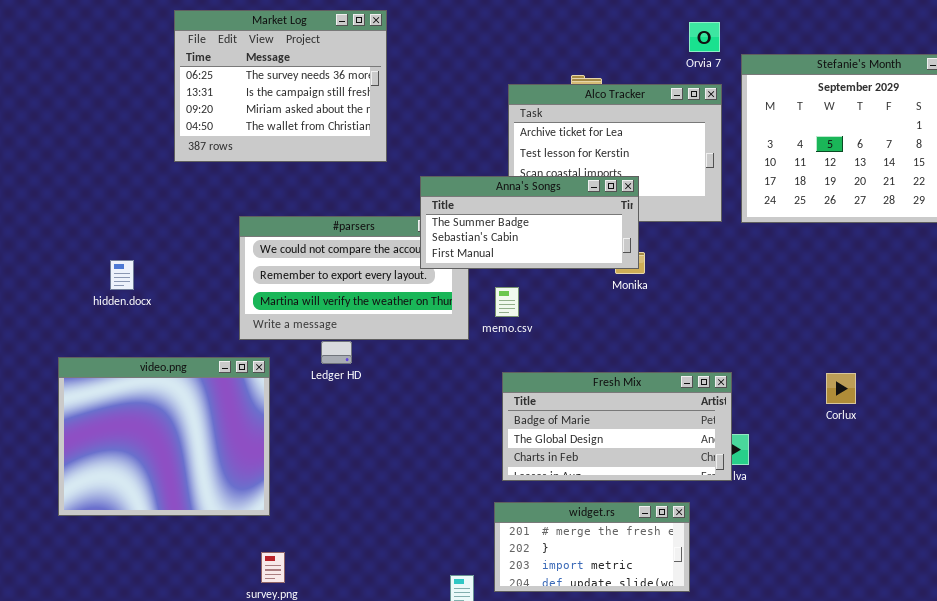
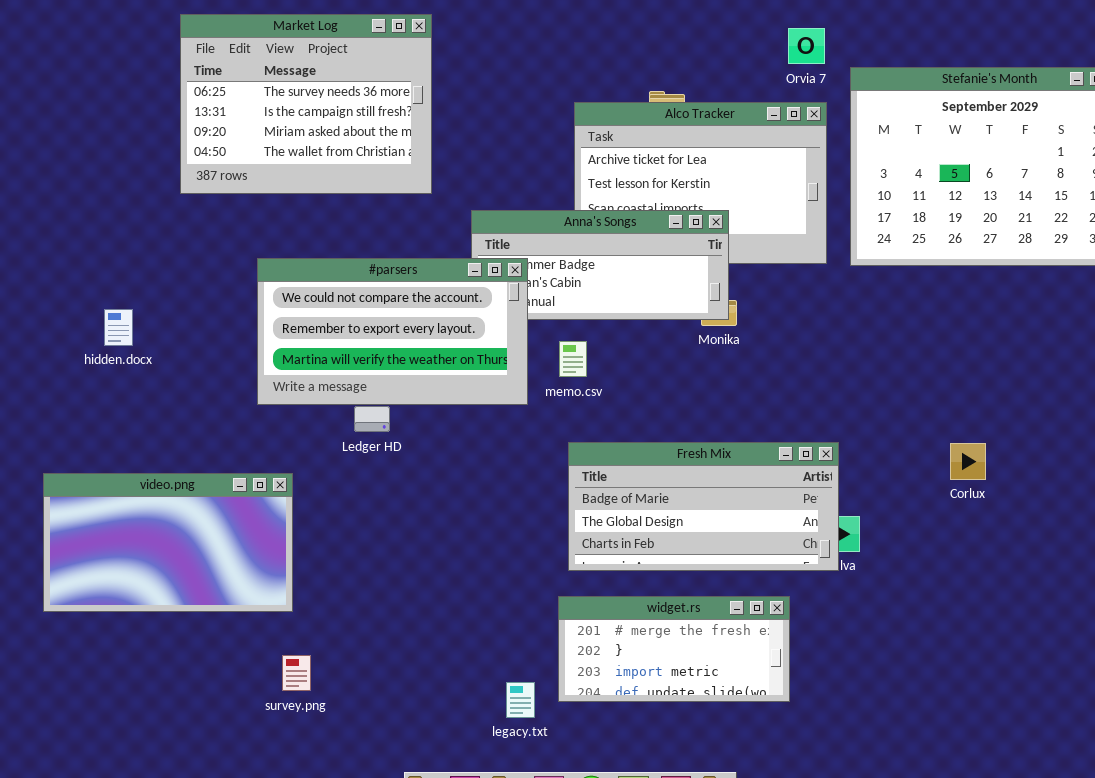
#parsers: [239,216,469,340] -> [257,258,528,405], raised
video.png: [58,357,270,516] -> [43,473,293,612], resized

